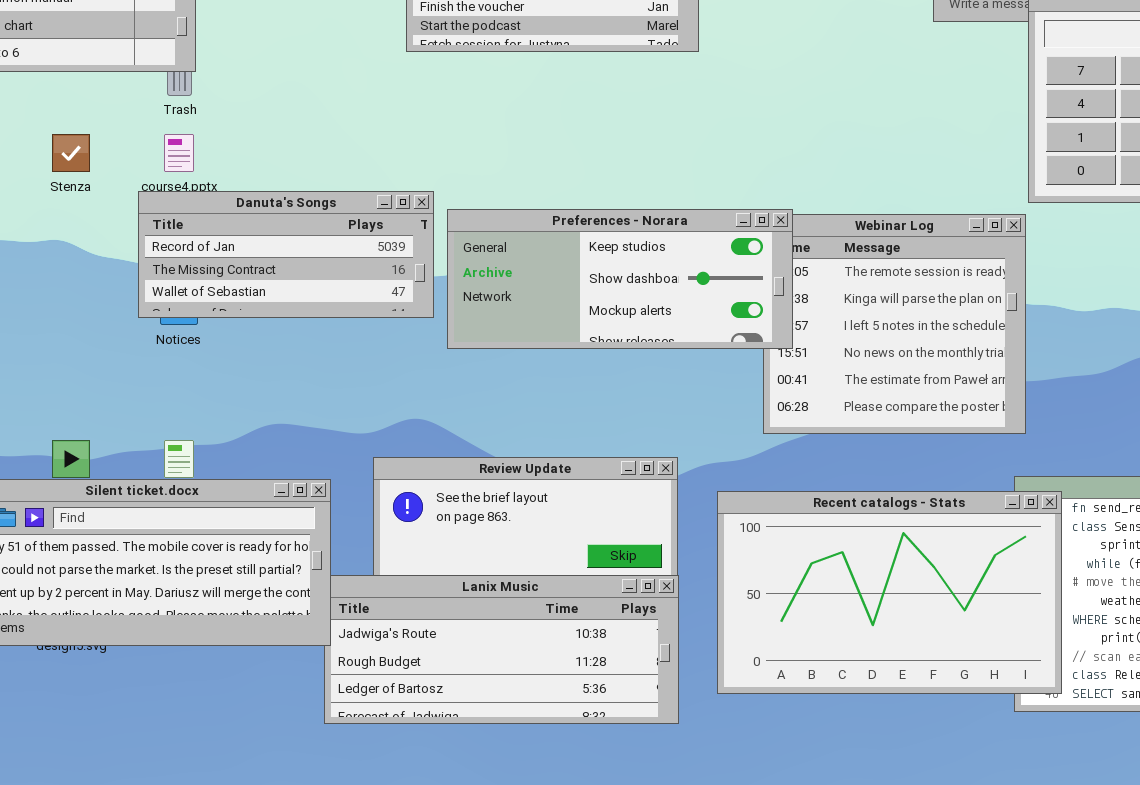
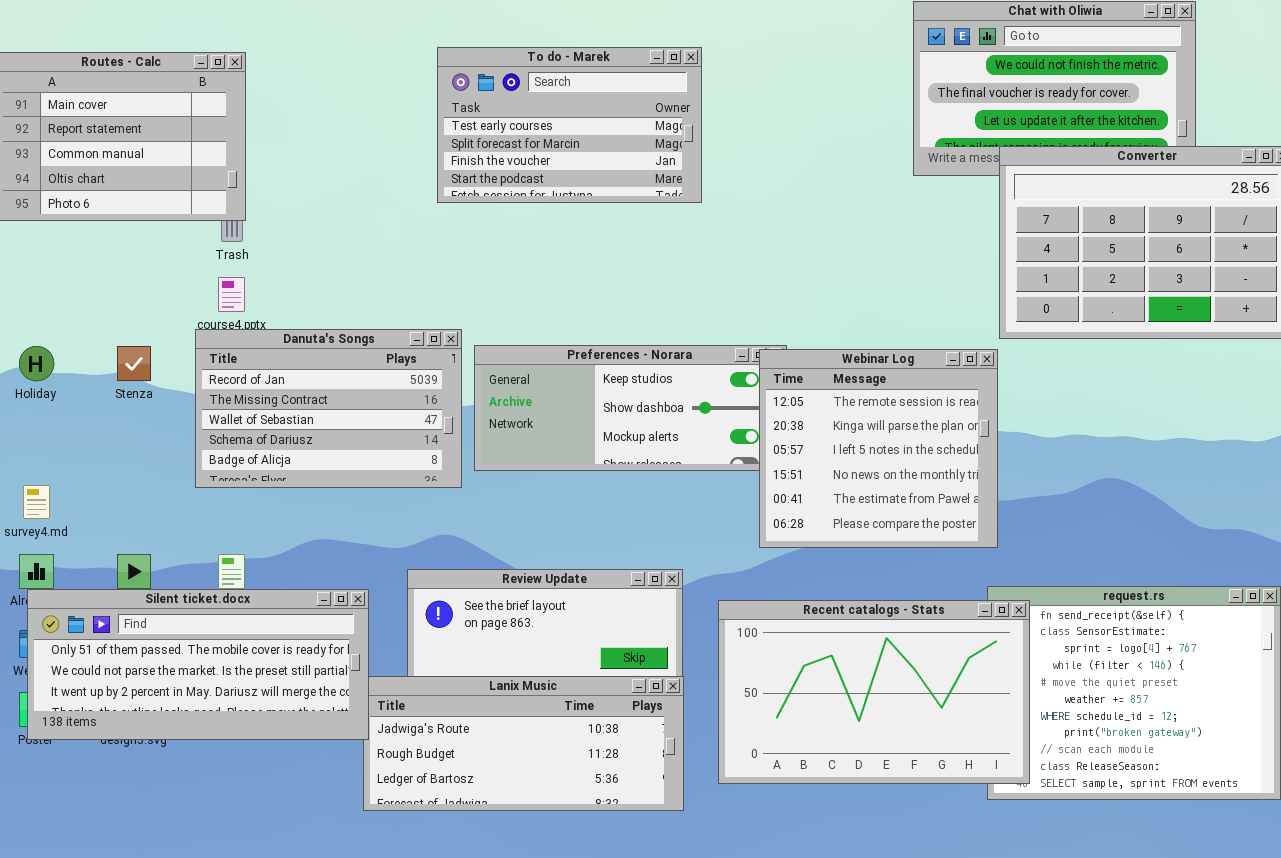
Stenza: [52,134,90,172] -> [117,346,151,381], moved
Danuta's Songs: [138,191,434,318] -> [195,329,462,488], resized
Webinar Log: [763,214,1026,434] -> [759,349,998,548], raised

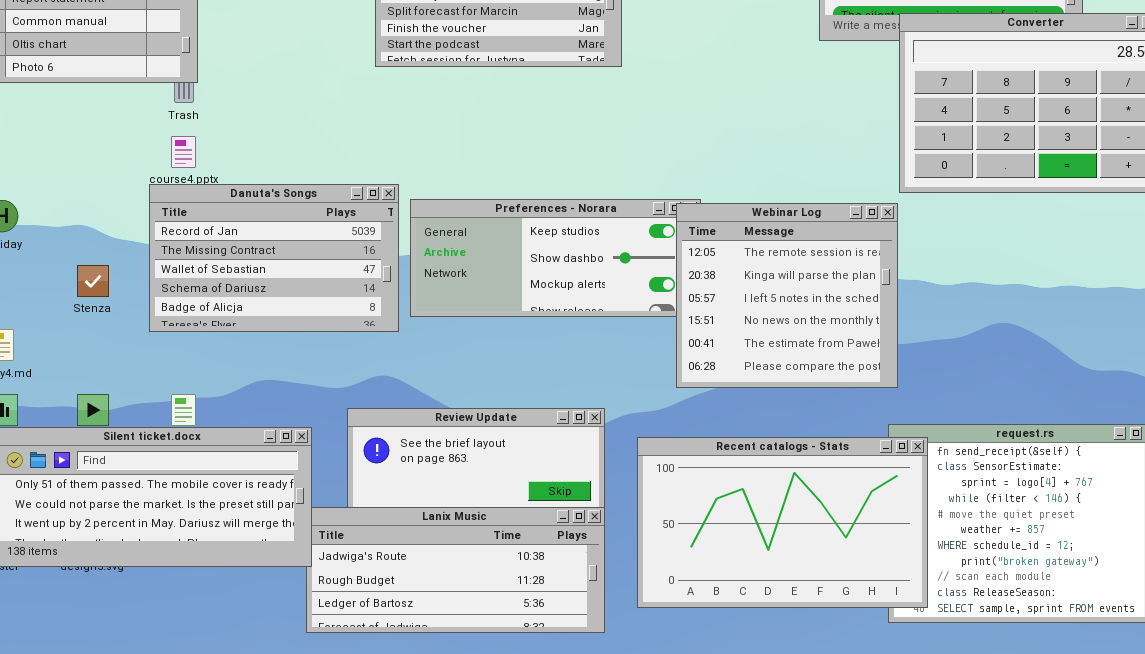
Stenza: [117,346,151,381] -> [77,265,109,297], moved

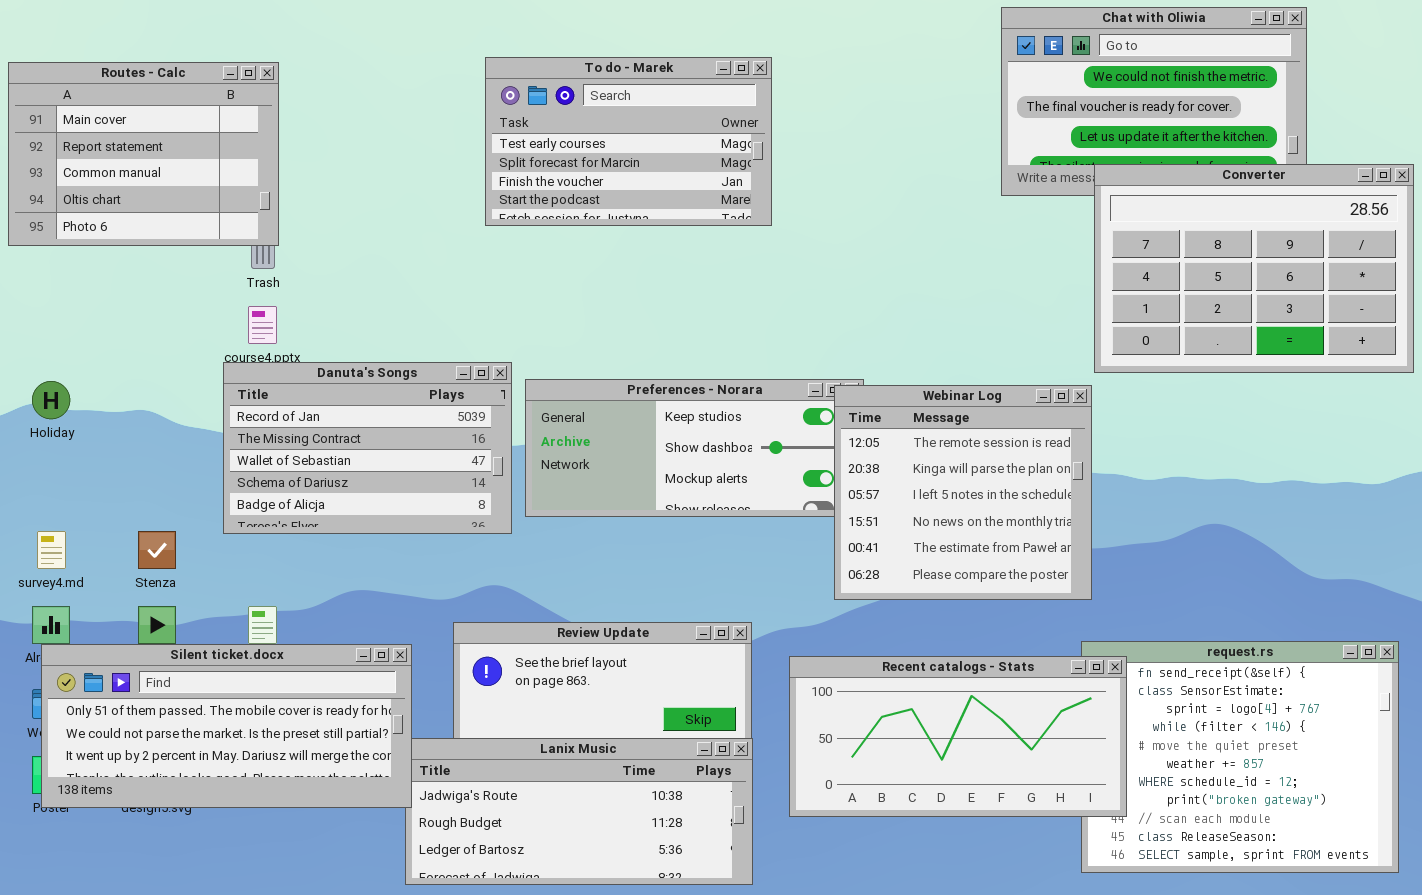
Stenza: [77,265,109,297] -> [138,531,176,569], moved
Recent catalogs - Stats: [637,437,928,608] -> [789,656,1127,817], resized

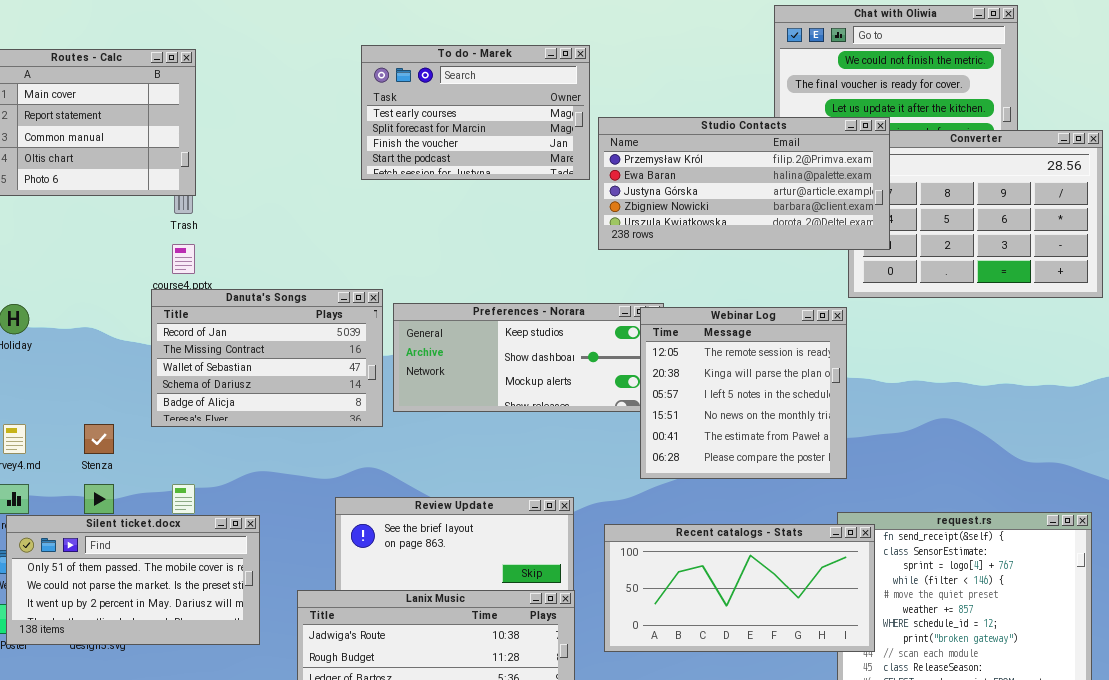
Studio Contacts: none -> [598,117,890,250], opened
Silent ticket.docx: [41,644,412,808] -> [6,515,260,645], resized

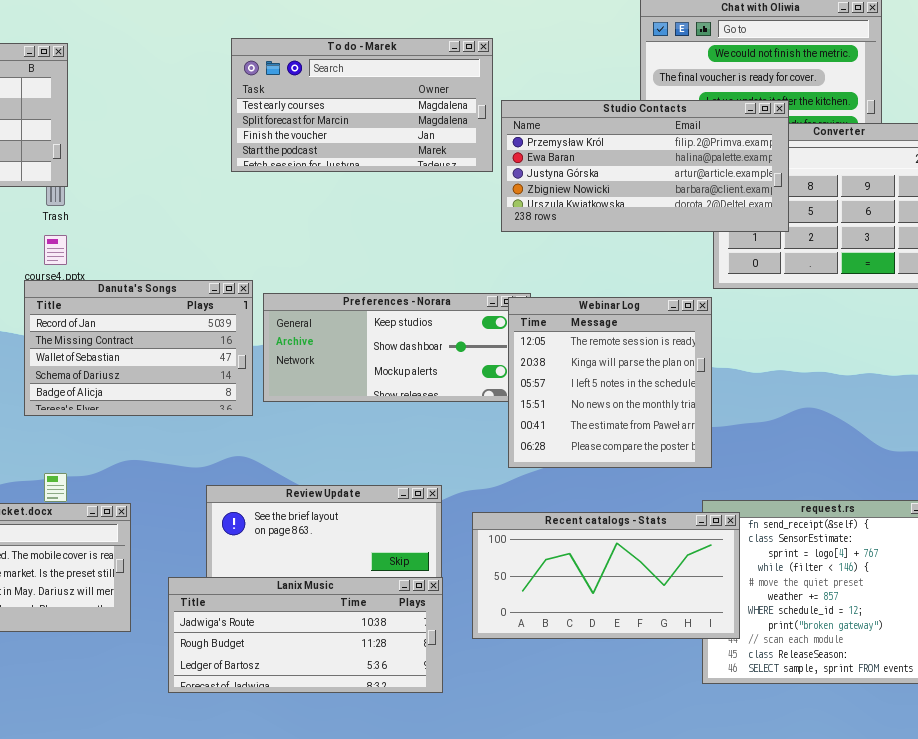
To do - Marek: [361,45,590,180] -> [231,38,493,172], resized
Studio Contacts: [598,117,890,250] -> [501,100,789,232], moved

